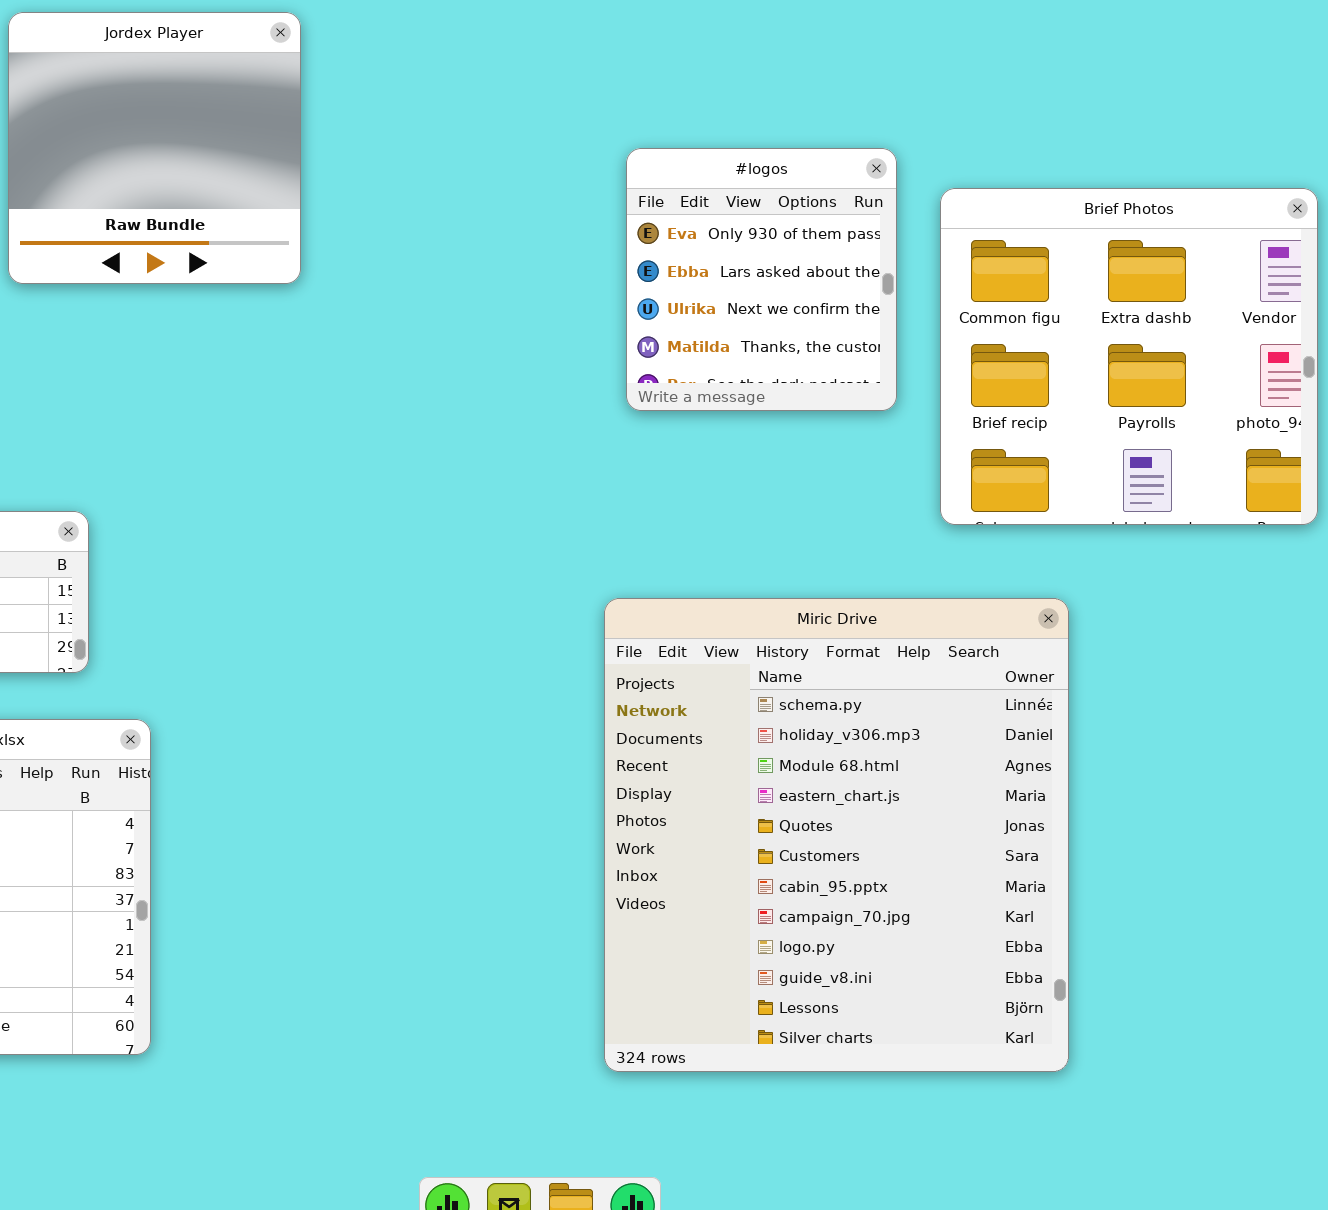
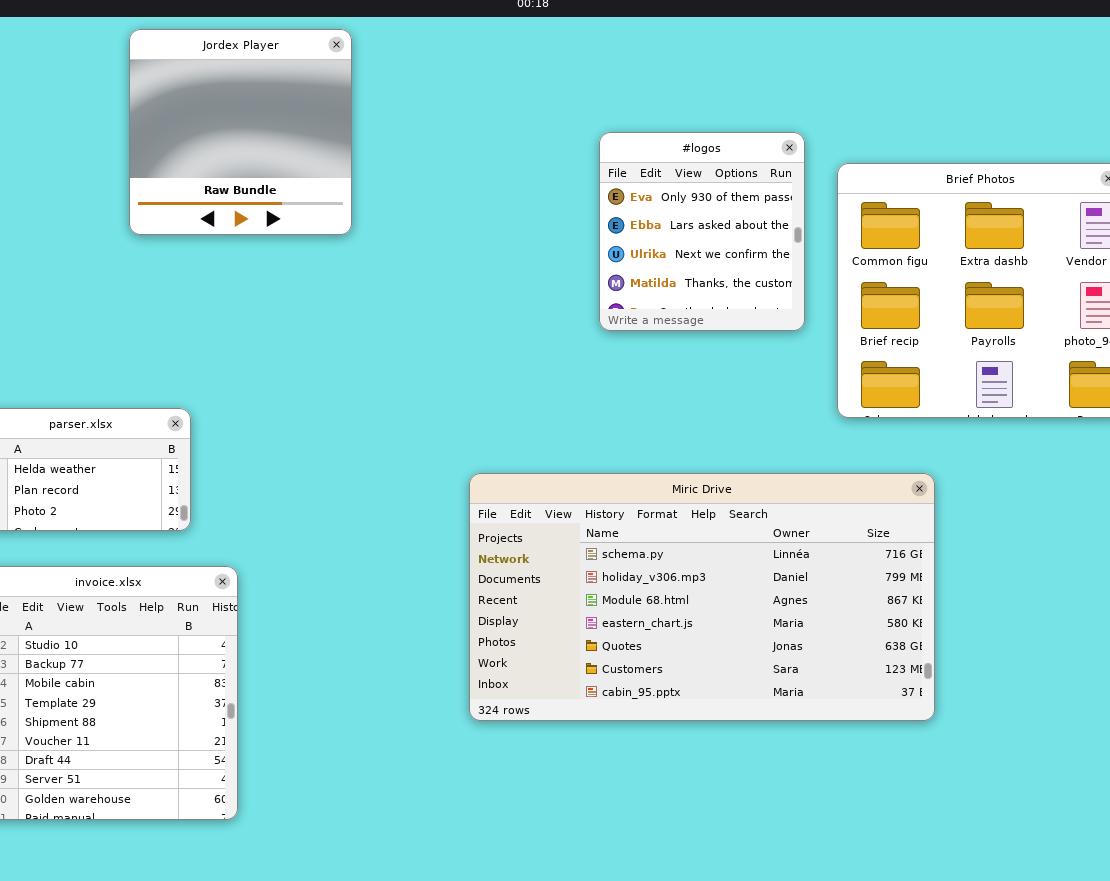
Miric Drive: [604,598,1069,1072] -> [469,473,935,721], resized

